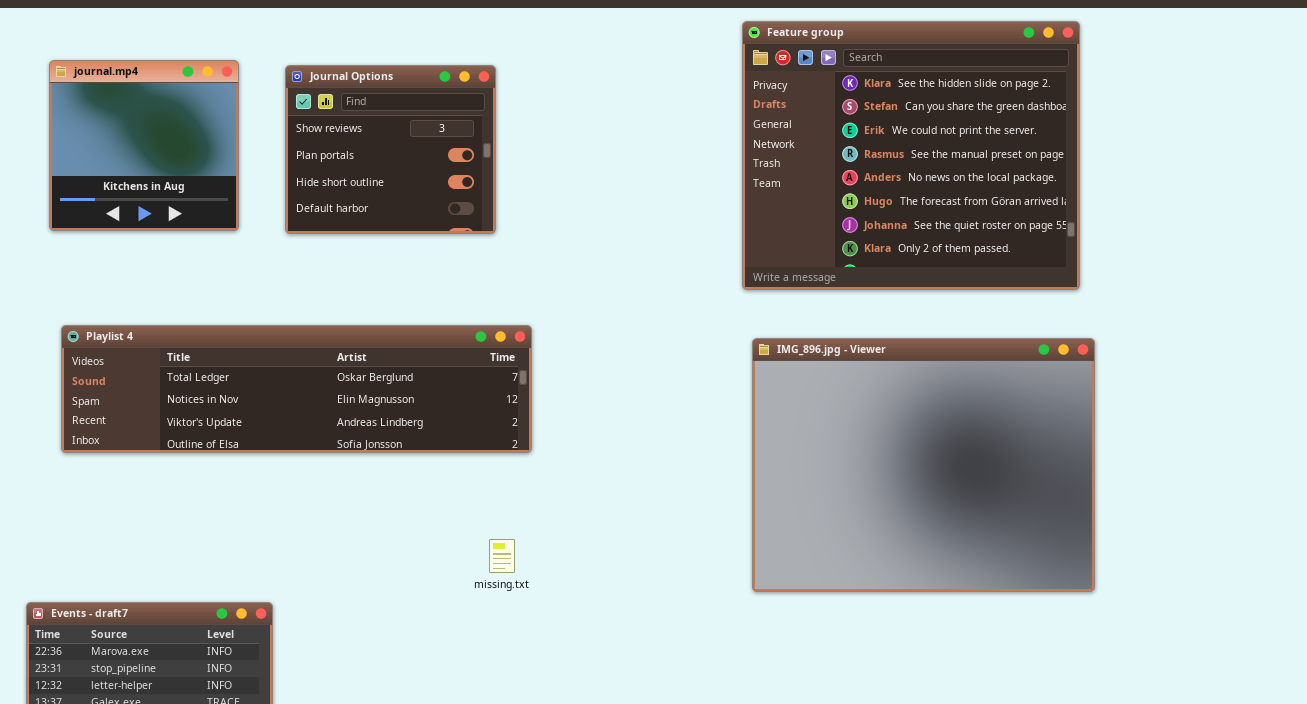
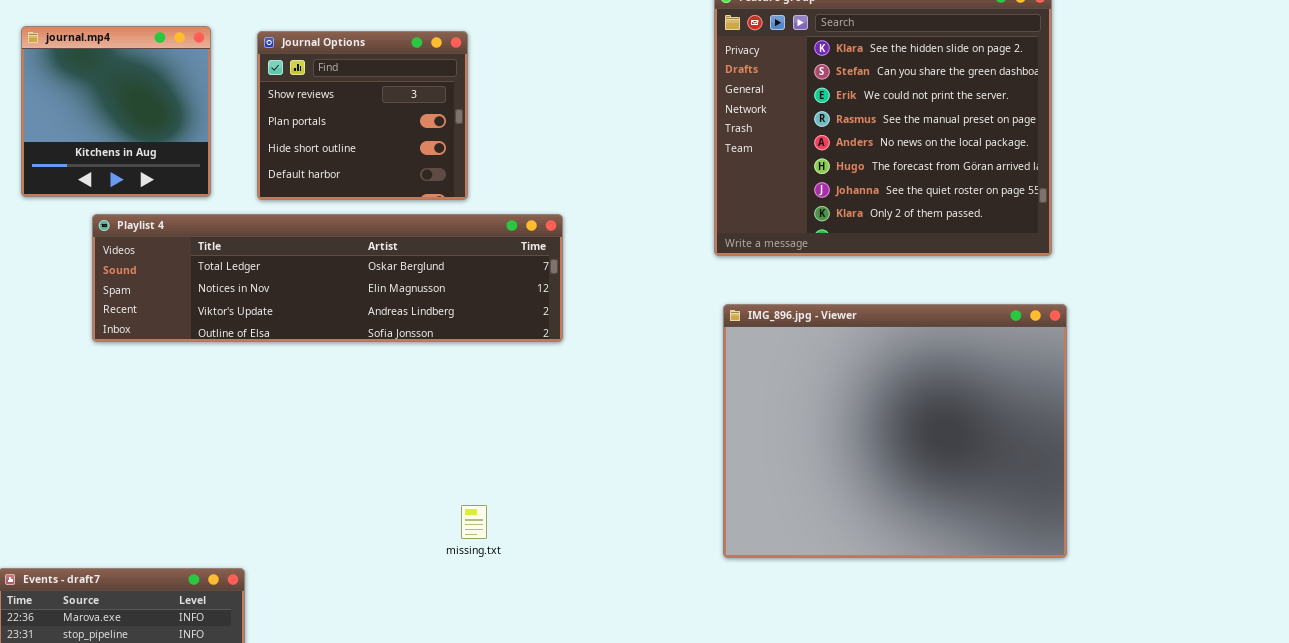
Playlist 4: [61,325,532,453] -> [92,214,563,342], moved

